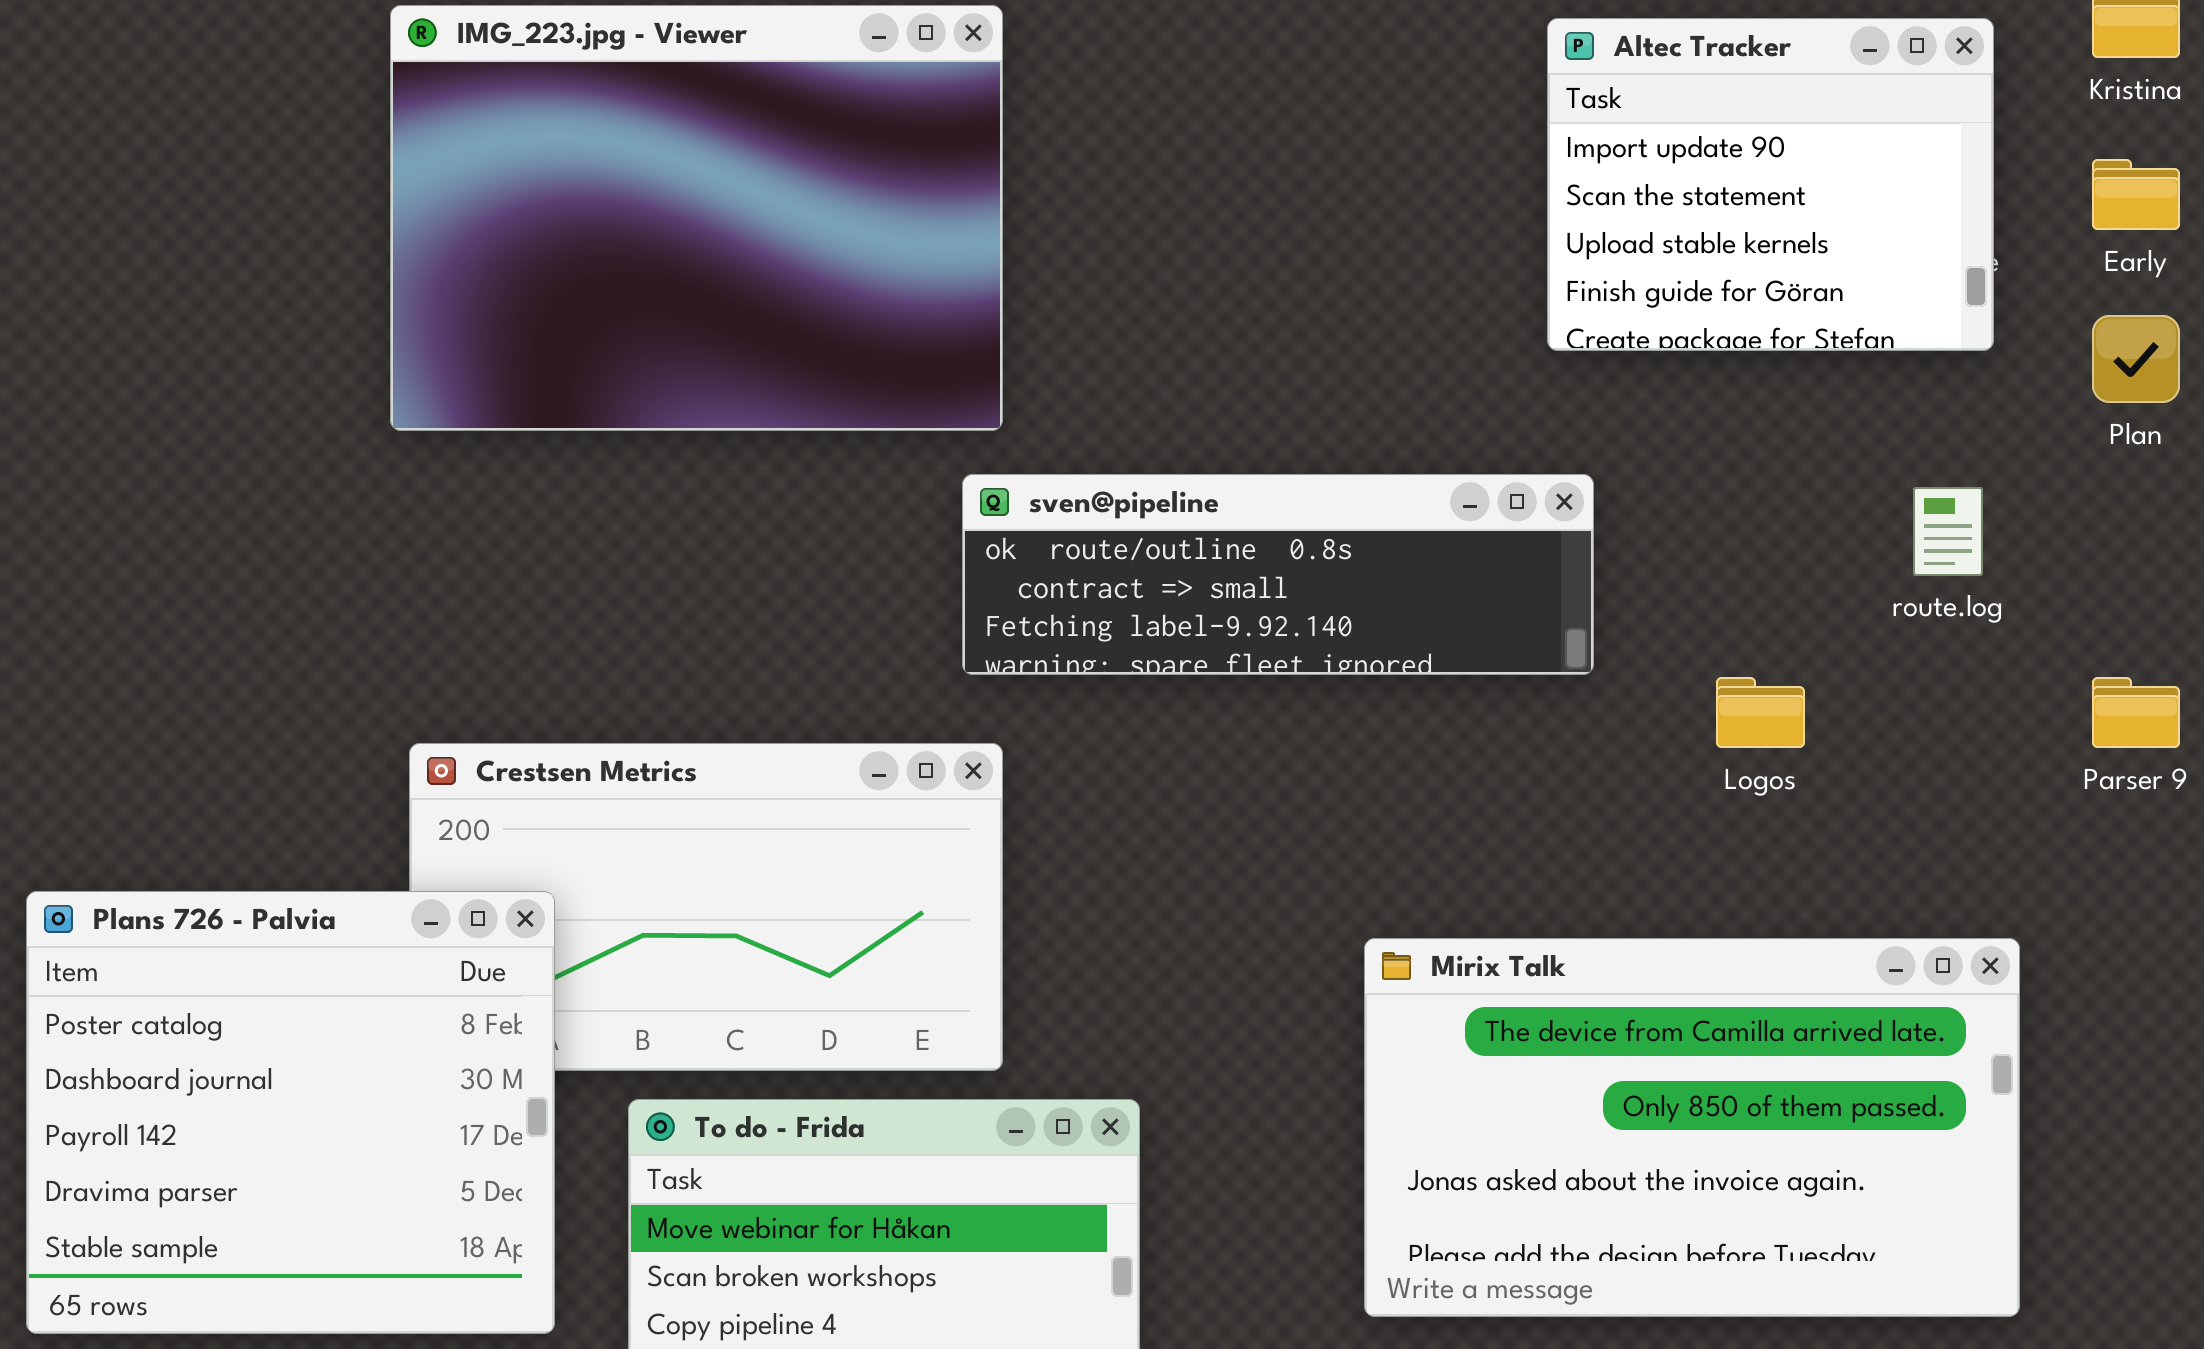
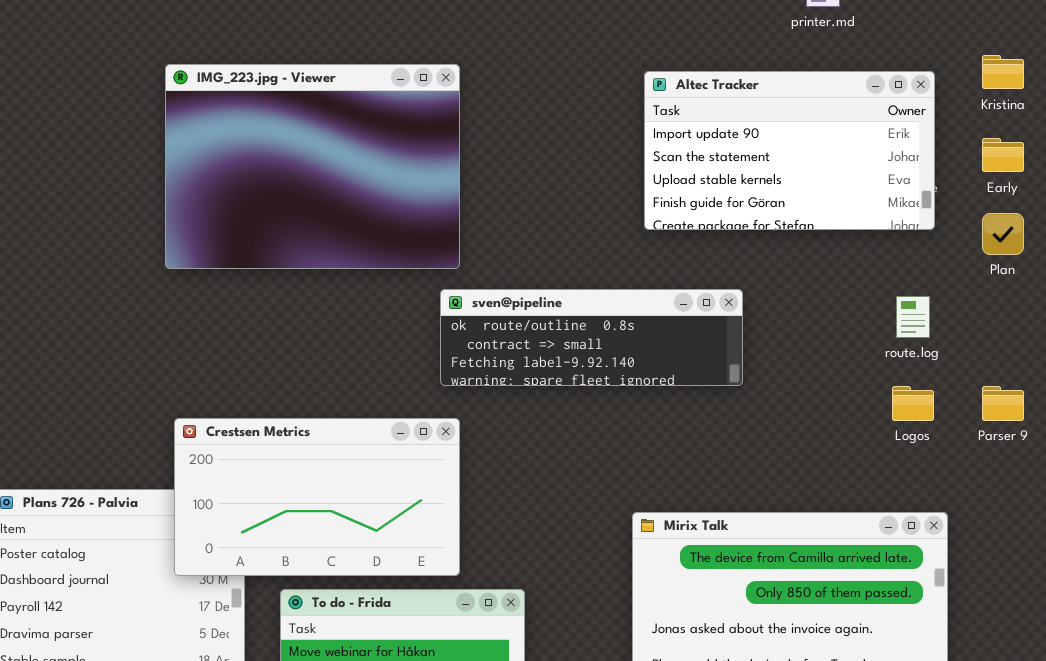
Altec Tracker: [1547,18,1994,351] -> [644,71,935,230], resized
Logos: [1716,677,1805,748] -> [892,386,934,421], moved
Crestsen Metrics: [409,743,1003,1071] -> [174,418,460,576], raised

